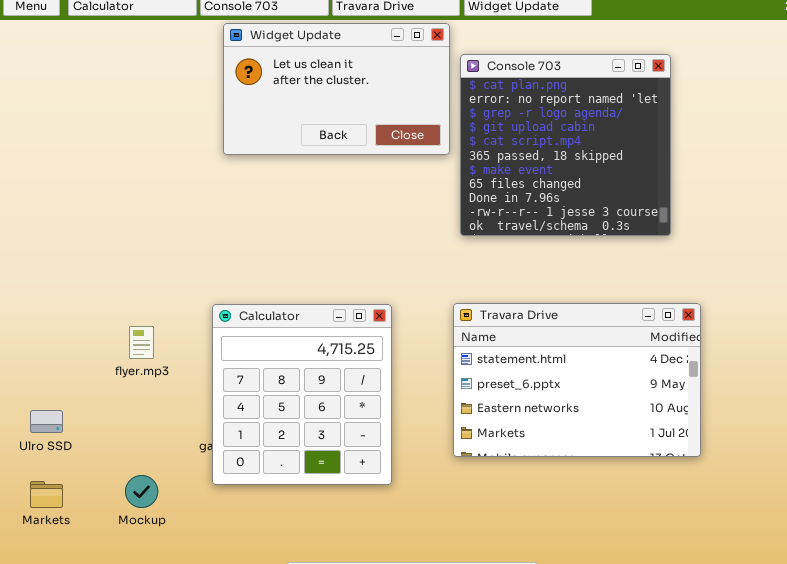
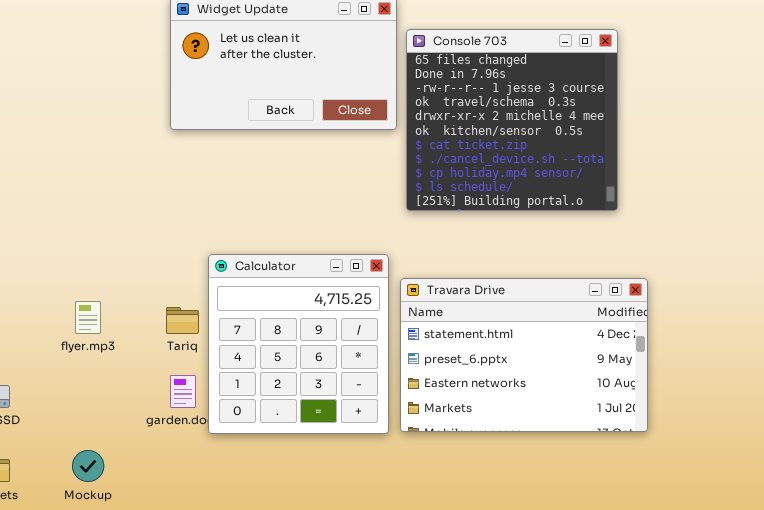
Console 703: [460,54,671,236] -> [406,29,618,211], scrolled down 7 rows
Calculator: [212,304,392,485] -> [208,254,389,434], moved

